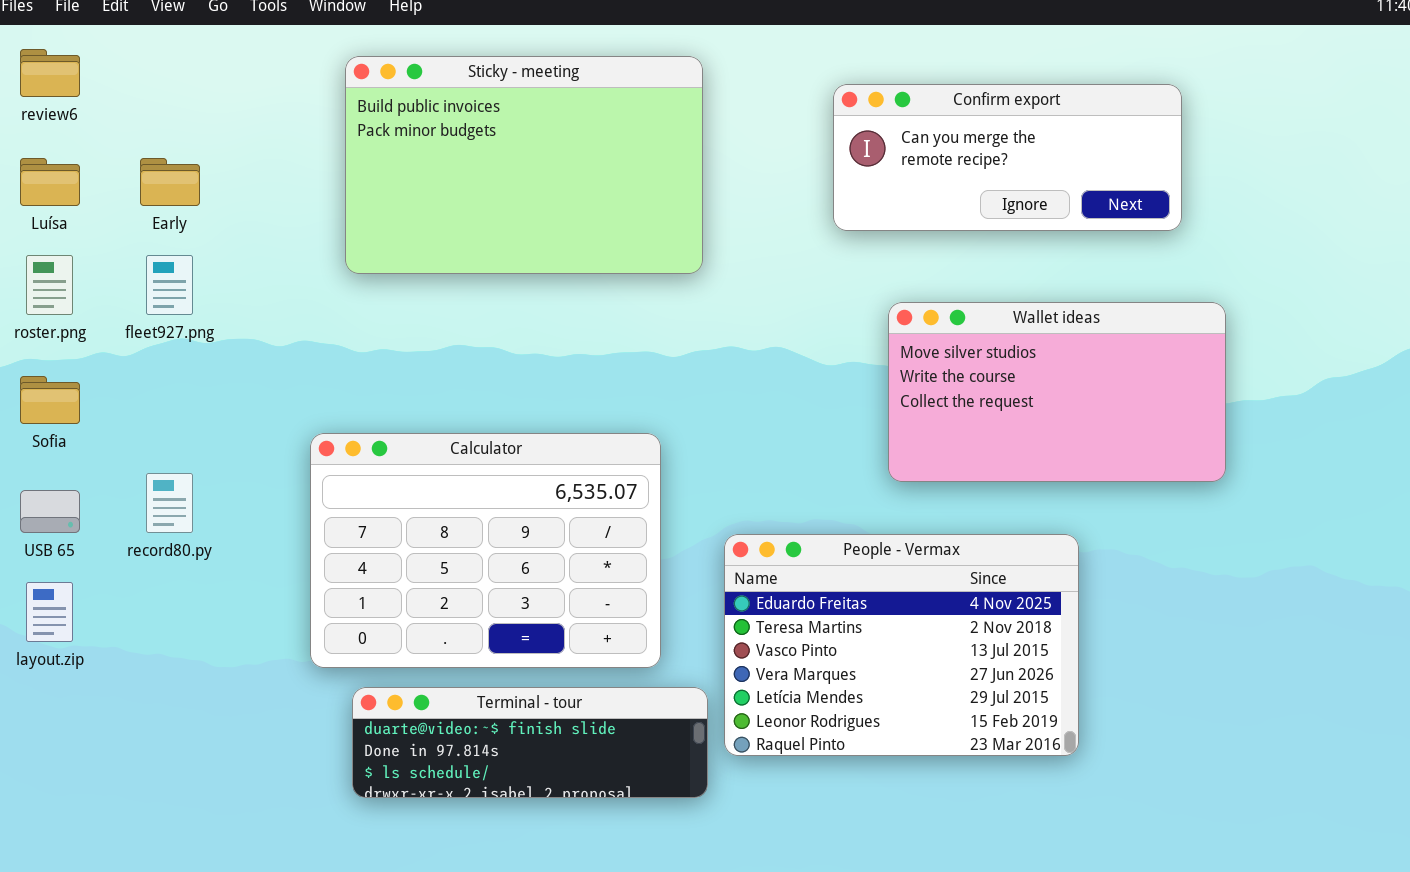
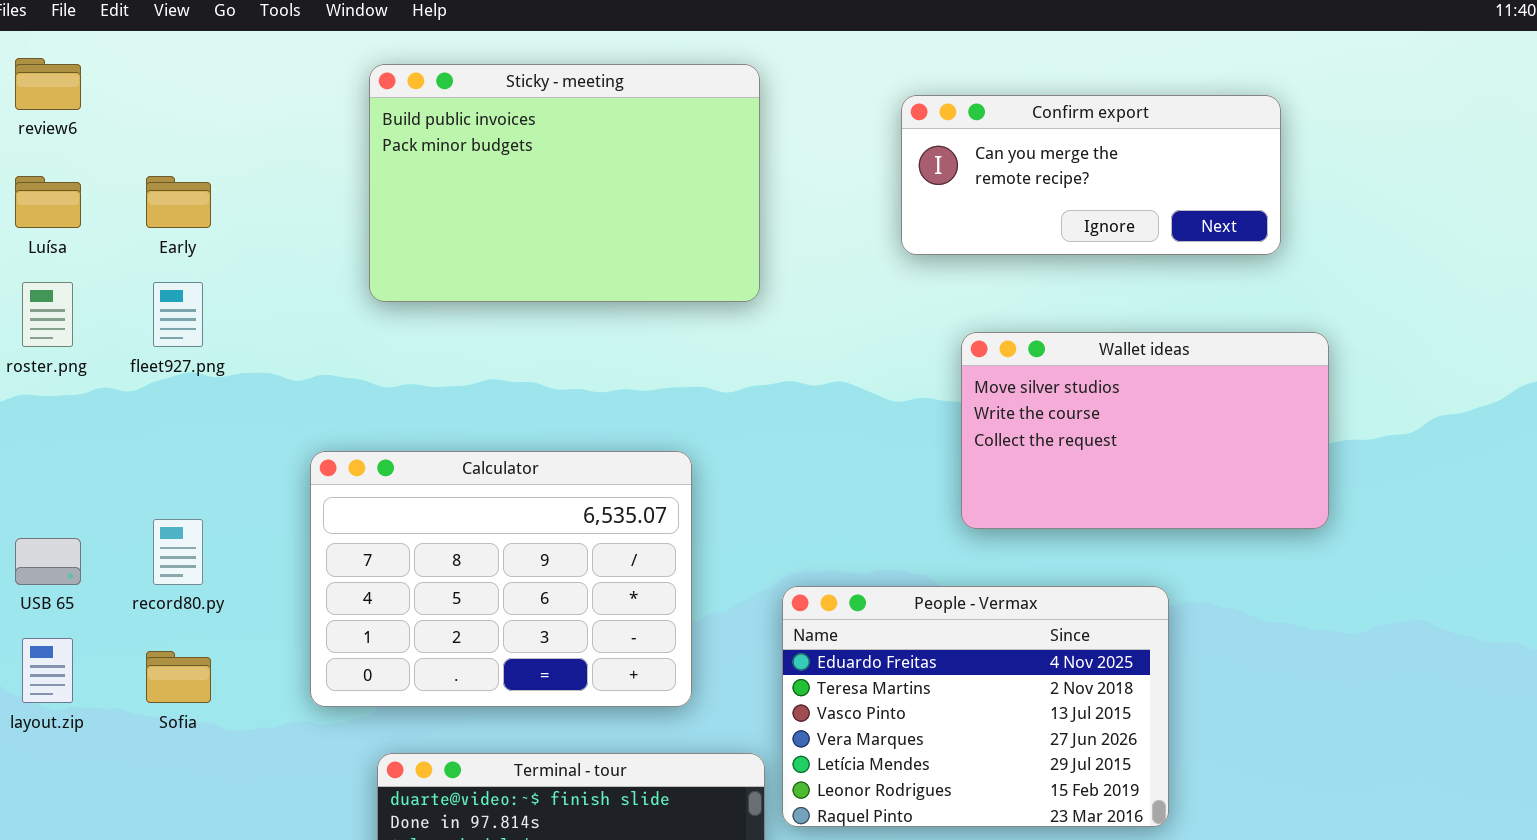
Sofia: [20,376,80,424] -> [146,651,211,703], moved
Calculator: [310,433,661,668] -> [310,451,692,707], moved

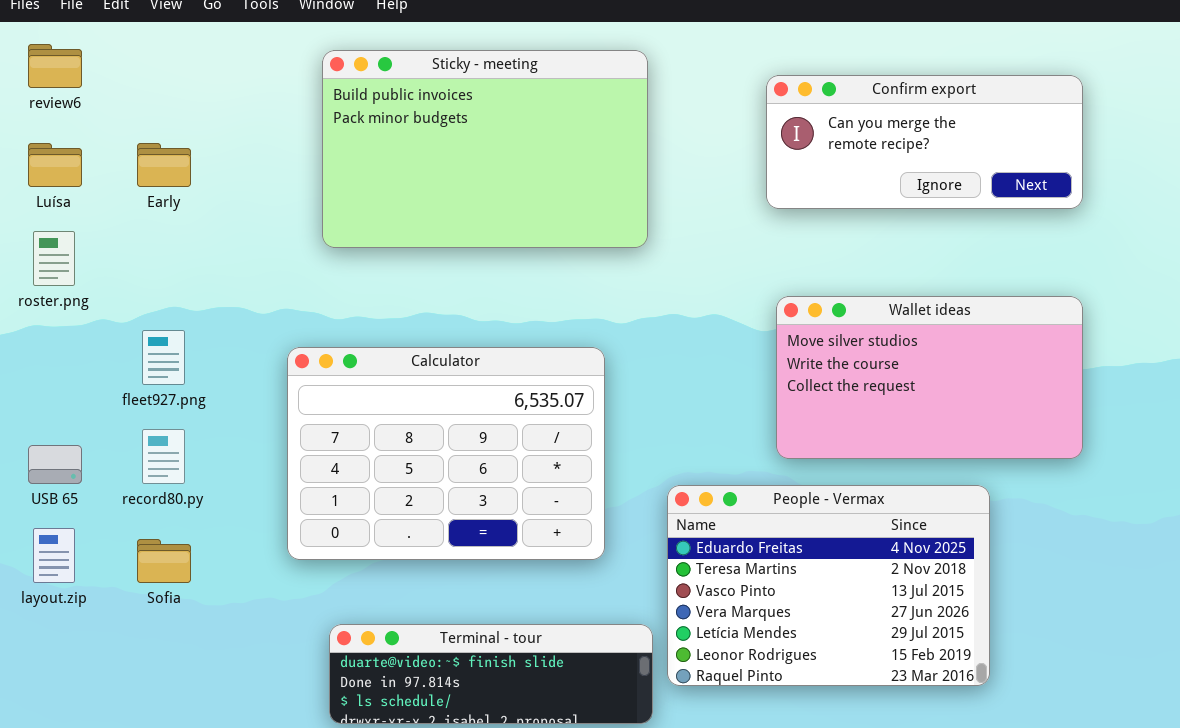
fleet927.png: [153,282,203,347] -> [142,330,185,385], moved
Wallet ideas: [961,332,1329,529] -> [776,296,1083,459], moved
Calculator: [310,451,692,707] -> [287,347,605,560], moved

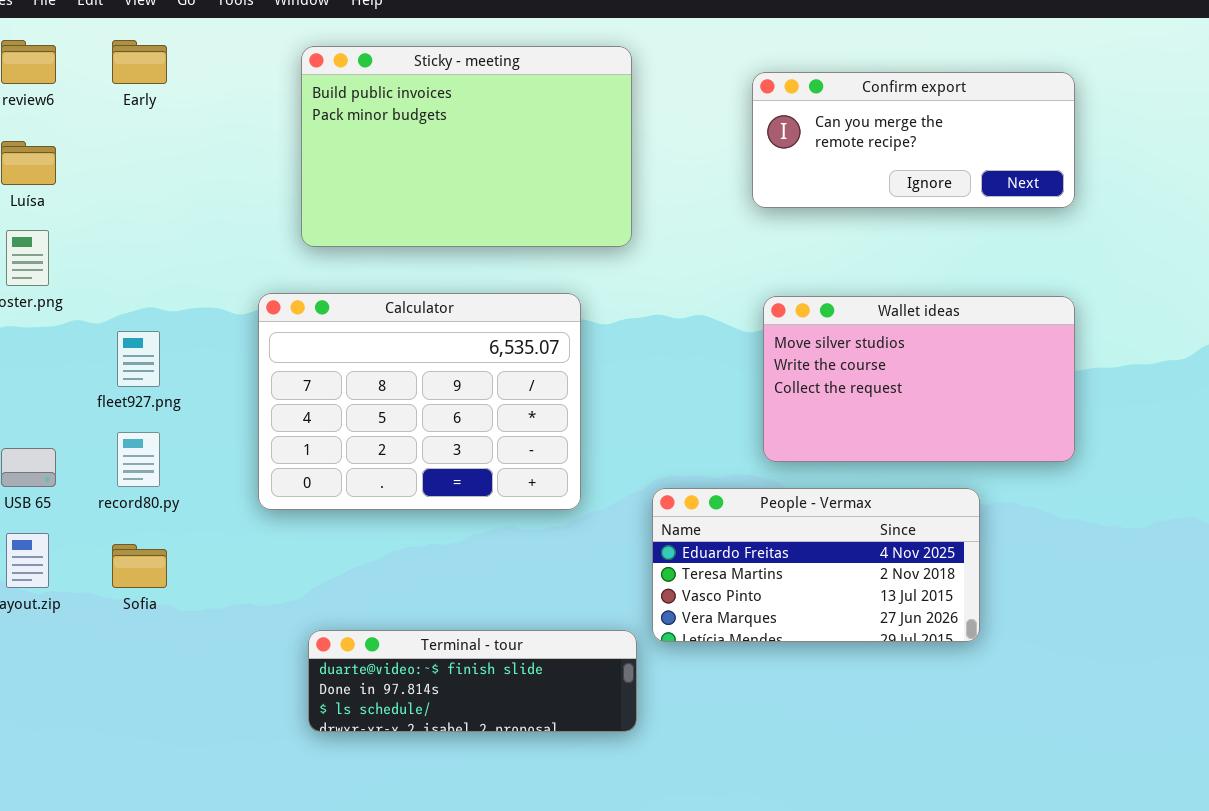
Early: [137,143,191,187] -> [112,40,167,84], moved
Calculator: [287,347,605,560] -> [258,293,581,510], moved
People - Vermax: [667,485,990,686] -> [652,488,980,642], resized

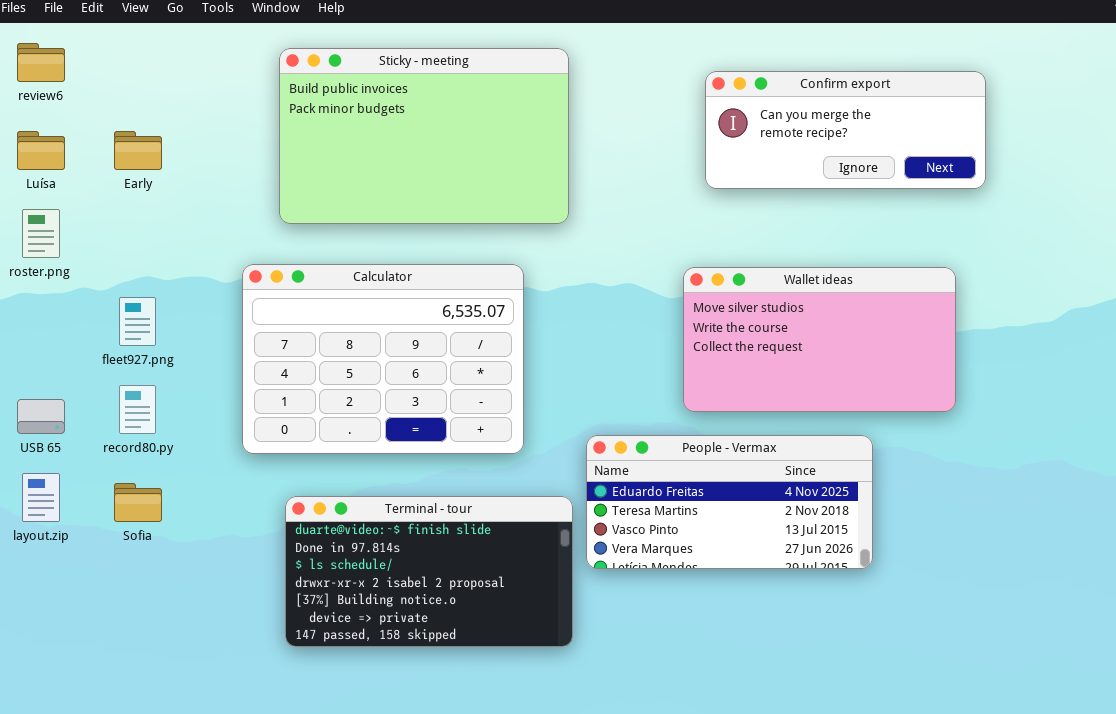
Early: [112,40,167,84] -> [114,131,162,170], moved
Confirm export: [752,72,1075,208] -> [705,71,986,189], moved
Terminal - tour: [308,630,637,732] -> [285,496,573,647], resized

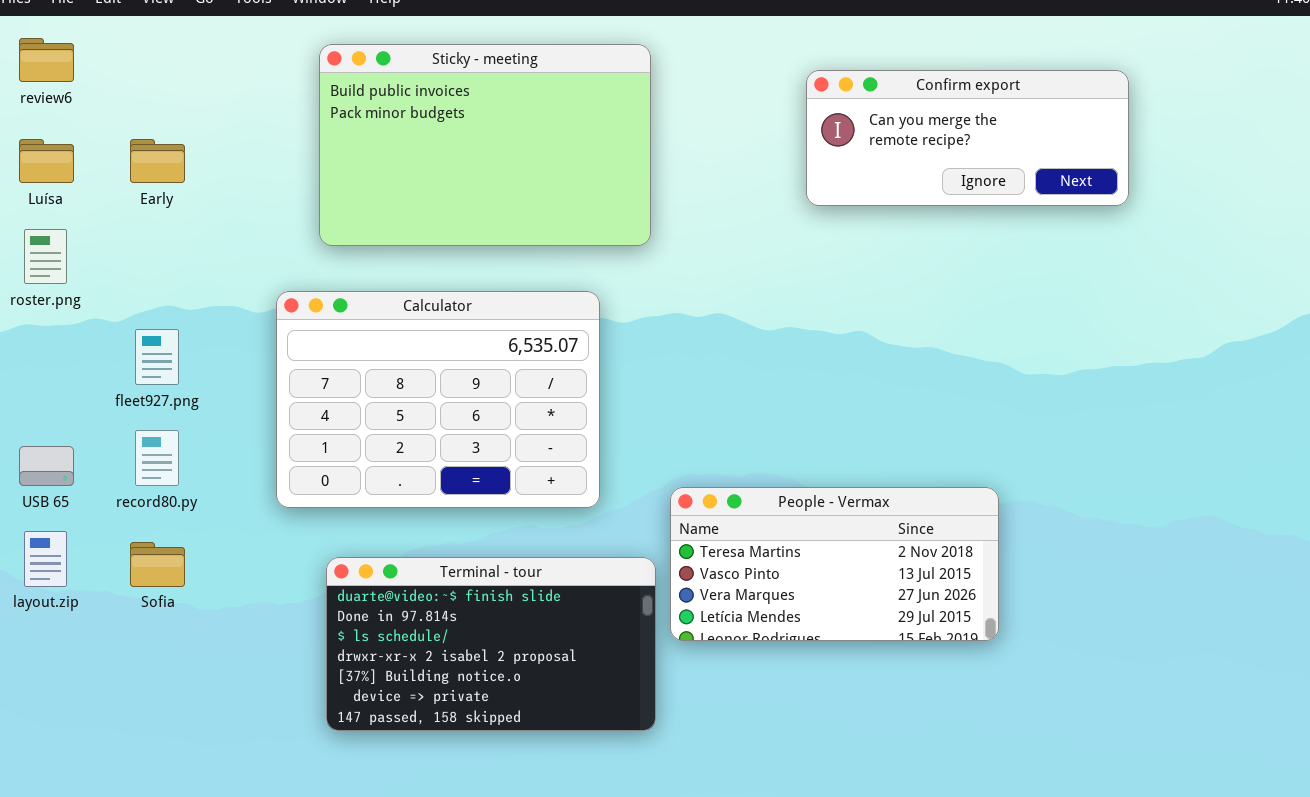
Wallet ideas: [683,267,956,412] -> none, closed
People - Vermax: [586,435,873,569] -> [670,487,999,641], scrolled down 1 row

